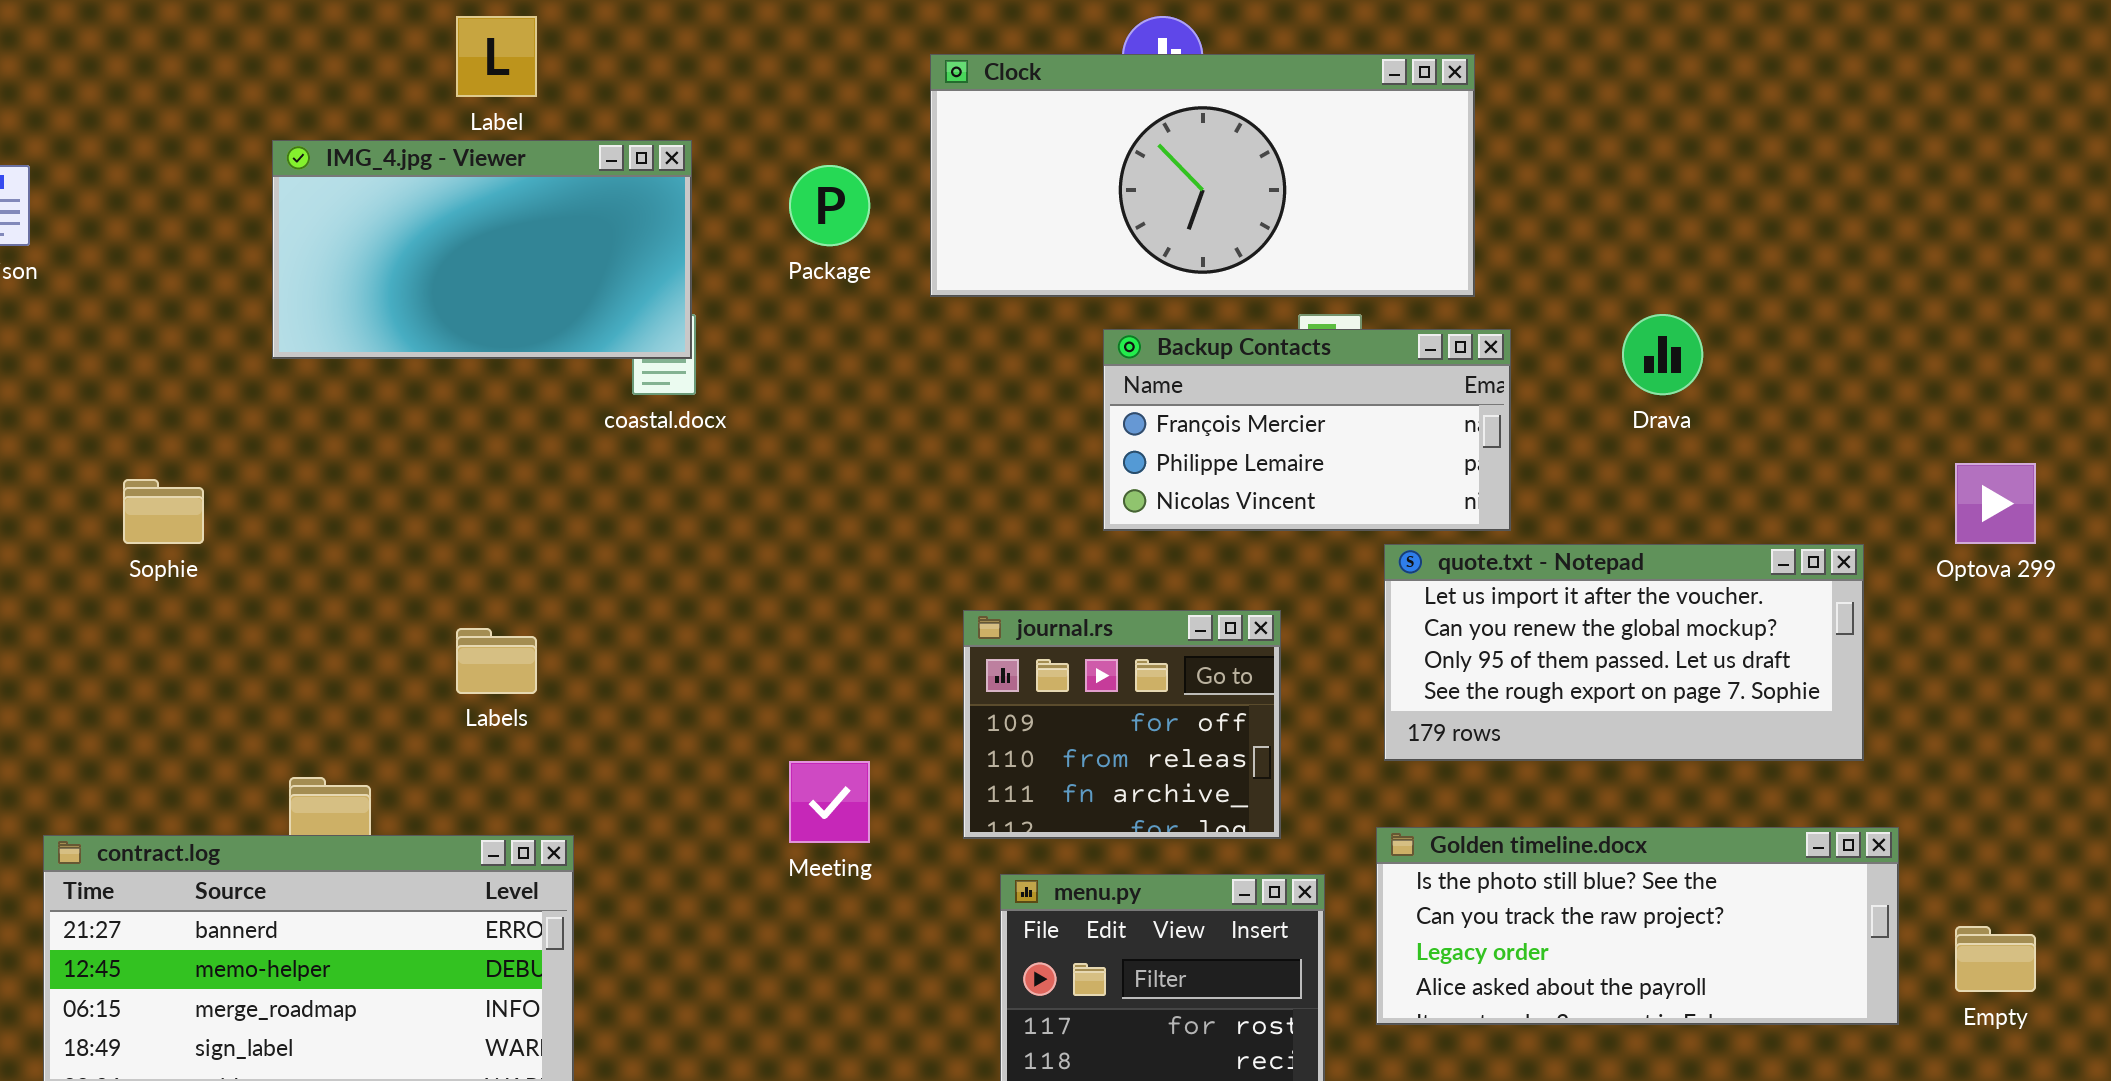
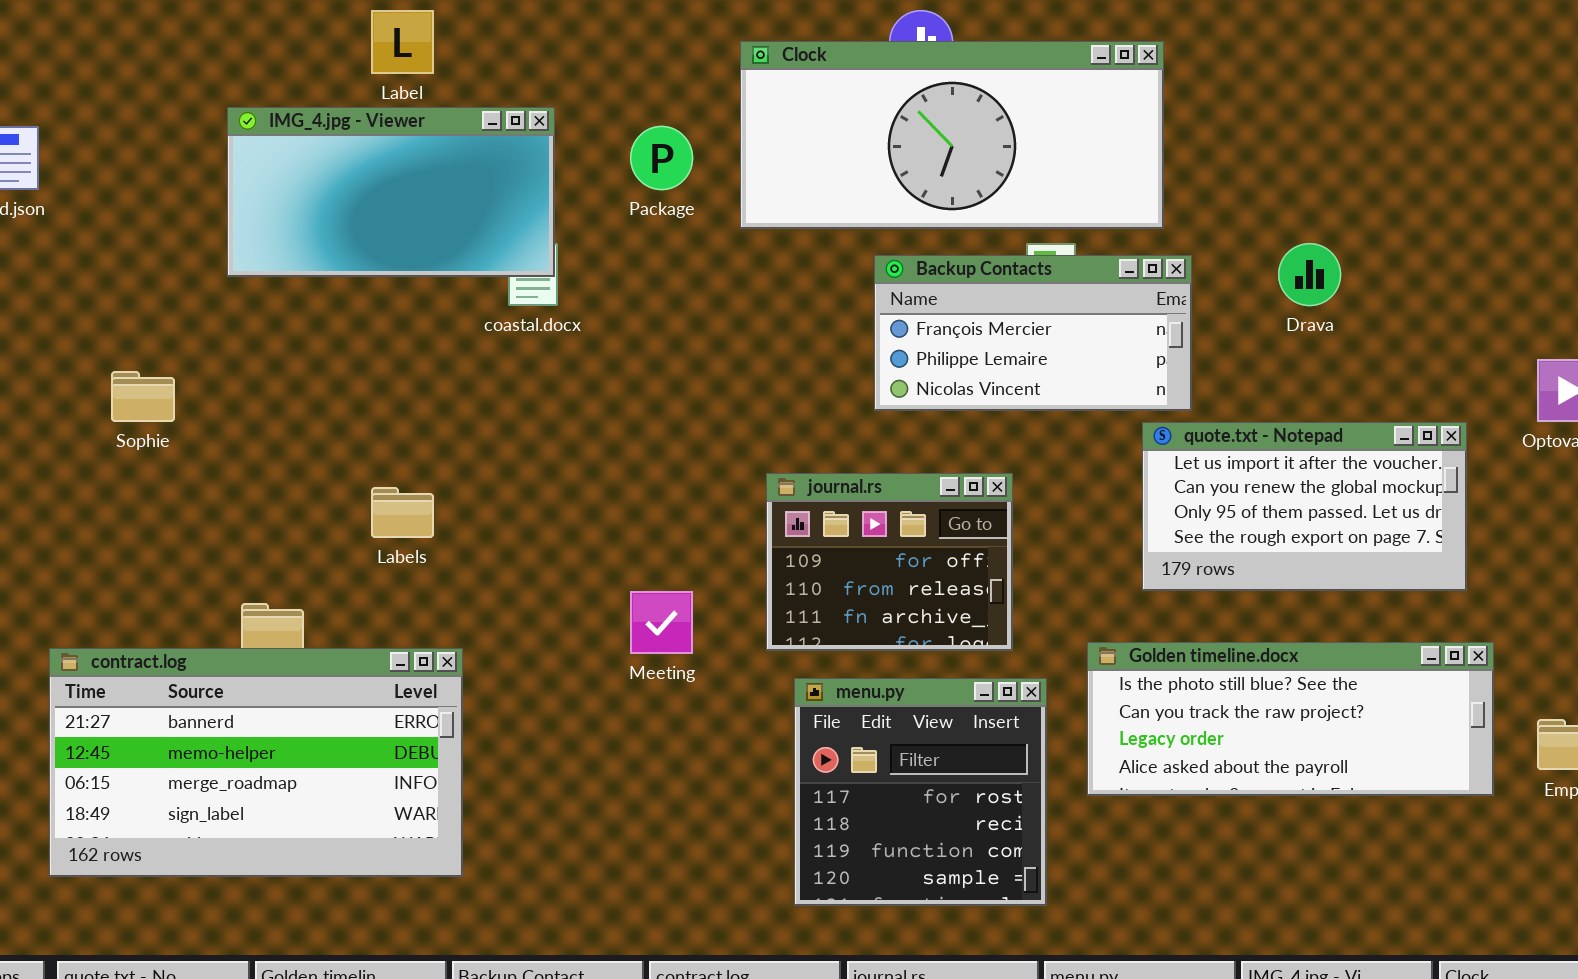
quote.txt - Notepad: [1384,544,1864,761] -> [1142,422,1467,591], resized

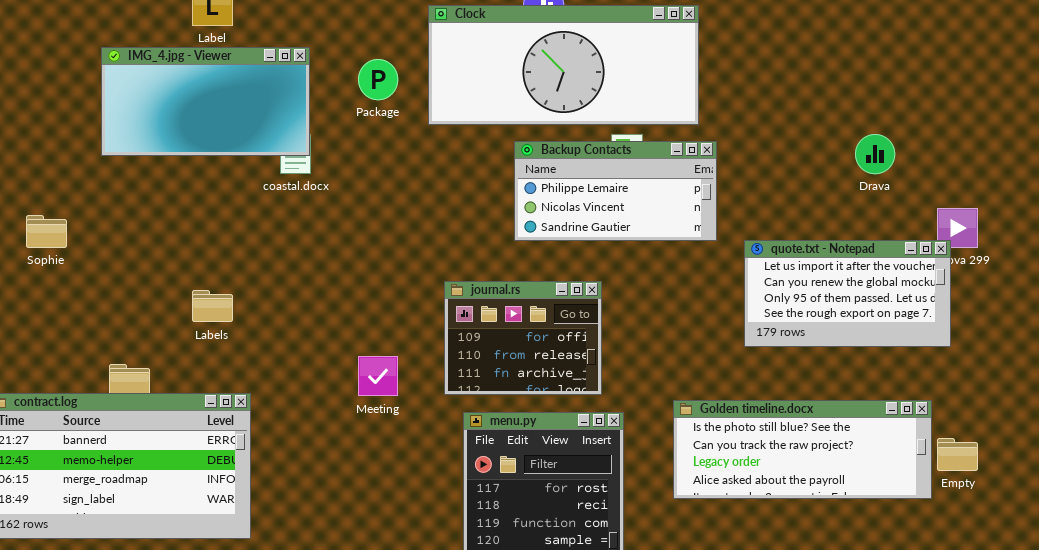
Drava: [1278,243,1341,306] -> [855,134,895,174], moved
Backup Contacts: [874,255,1192,411] -> [514,141,717,241], scrolled down 1 row
quote.txt - Notepad: [1142,422,1467,591] -> [744,240,951,347], moved
Golden timeline.docx: [1087,642,1494,796] -> [673,400,932,499], moved

